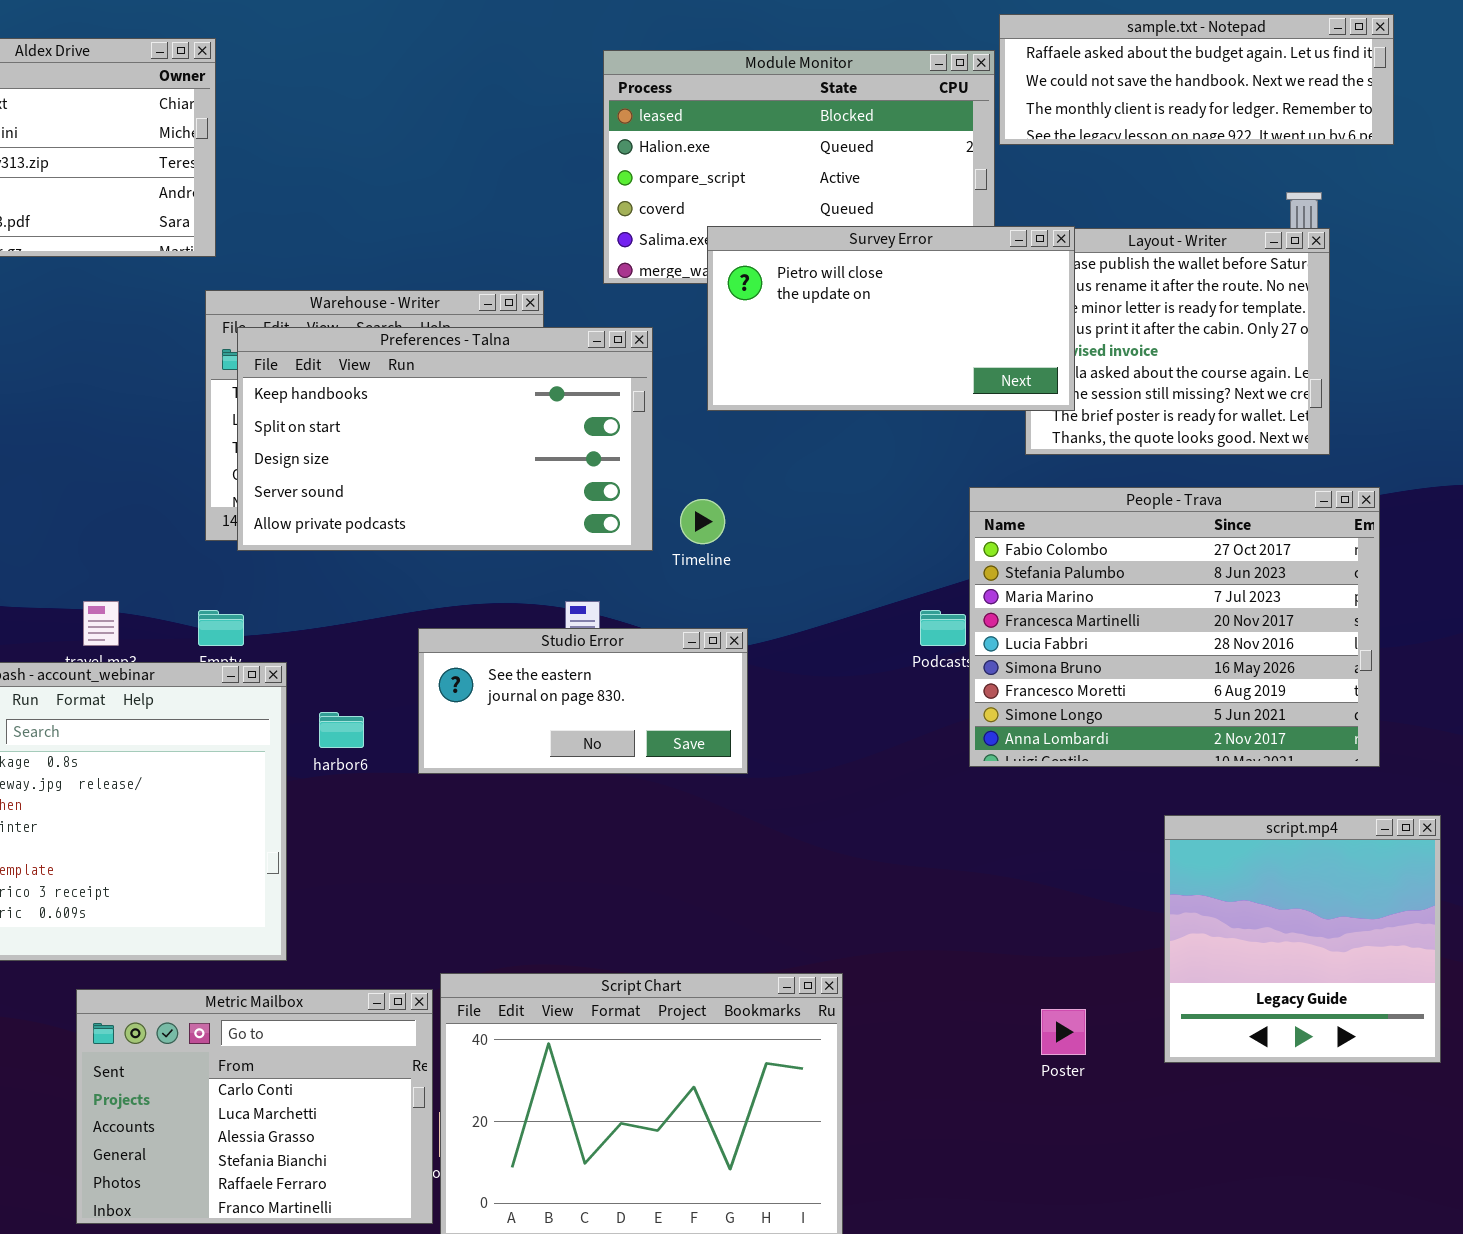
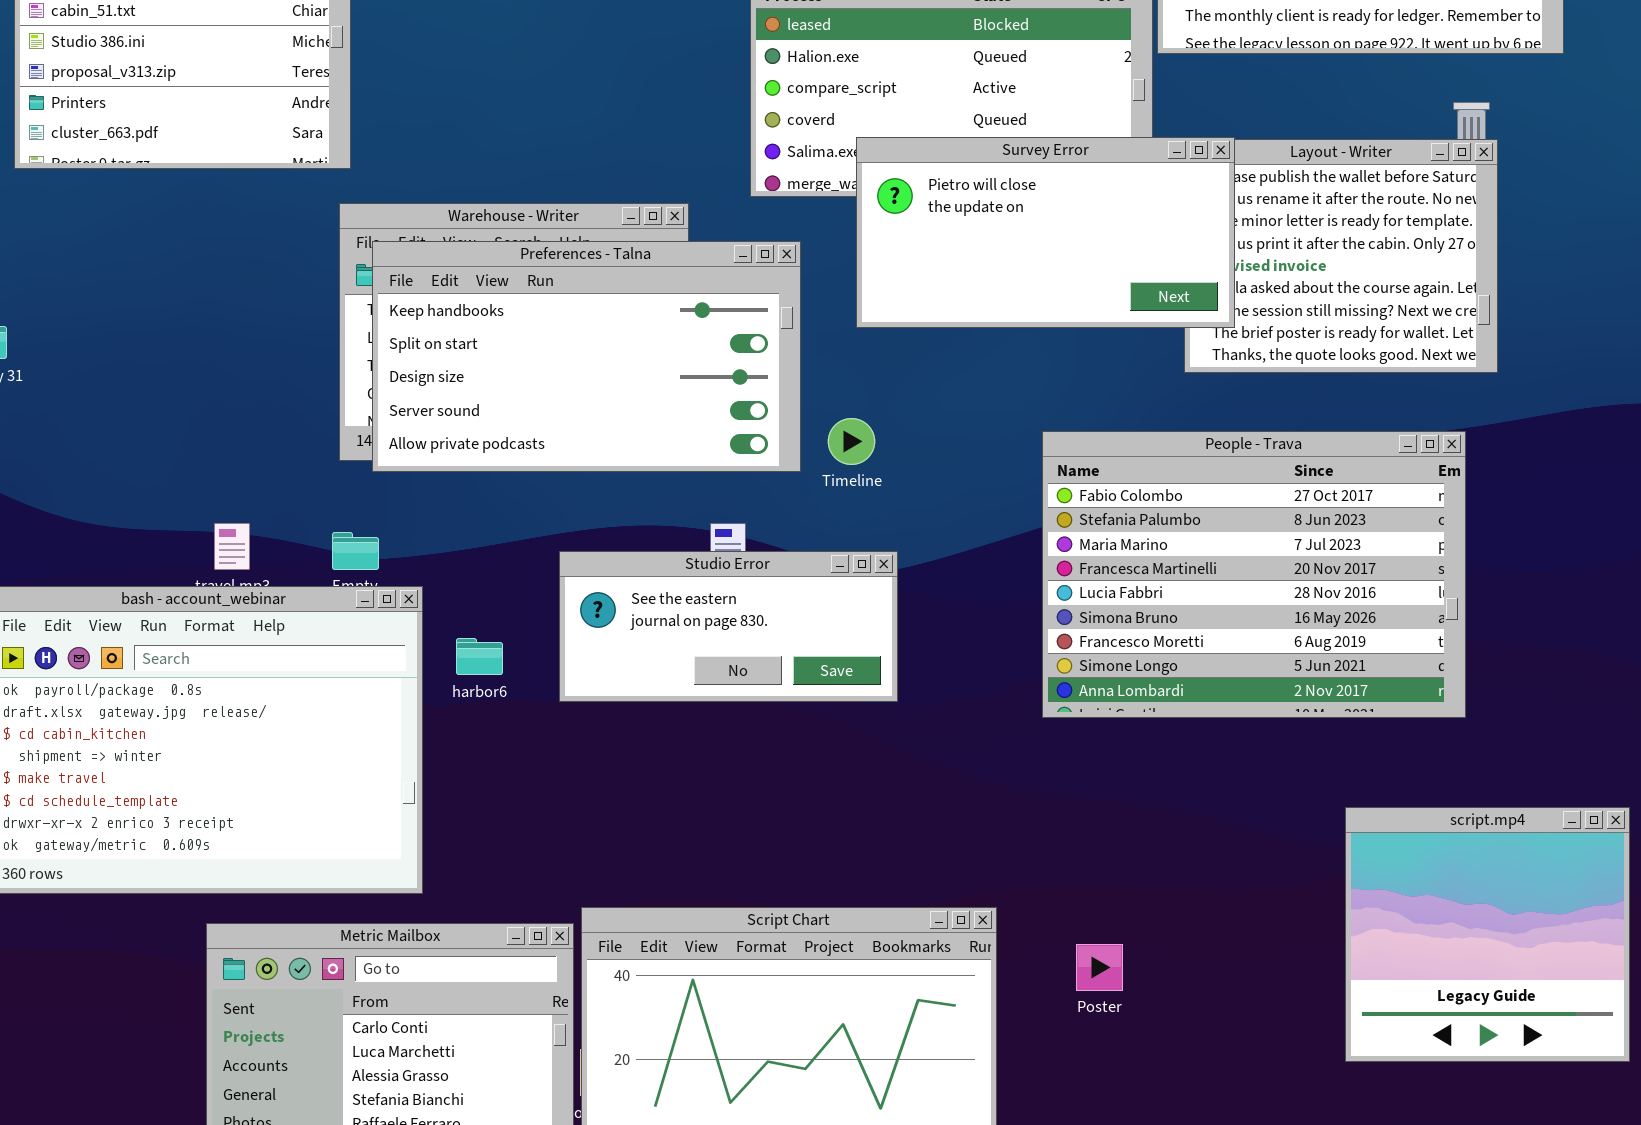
People - Trava: [969,487,1380,767] -> [1042,431,1466,718], moved
script.mp4: [1164,815,1441,1063] -> [1345,807,1630,1062], moved
Poster: [1041,1009,1086,1055] -> [1076,944,1123,991], moved

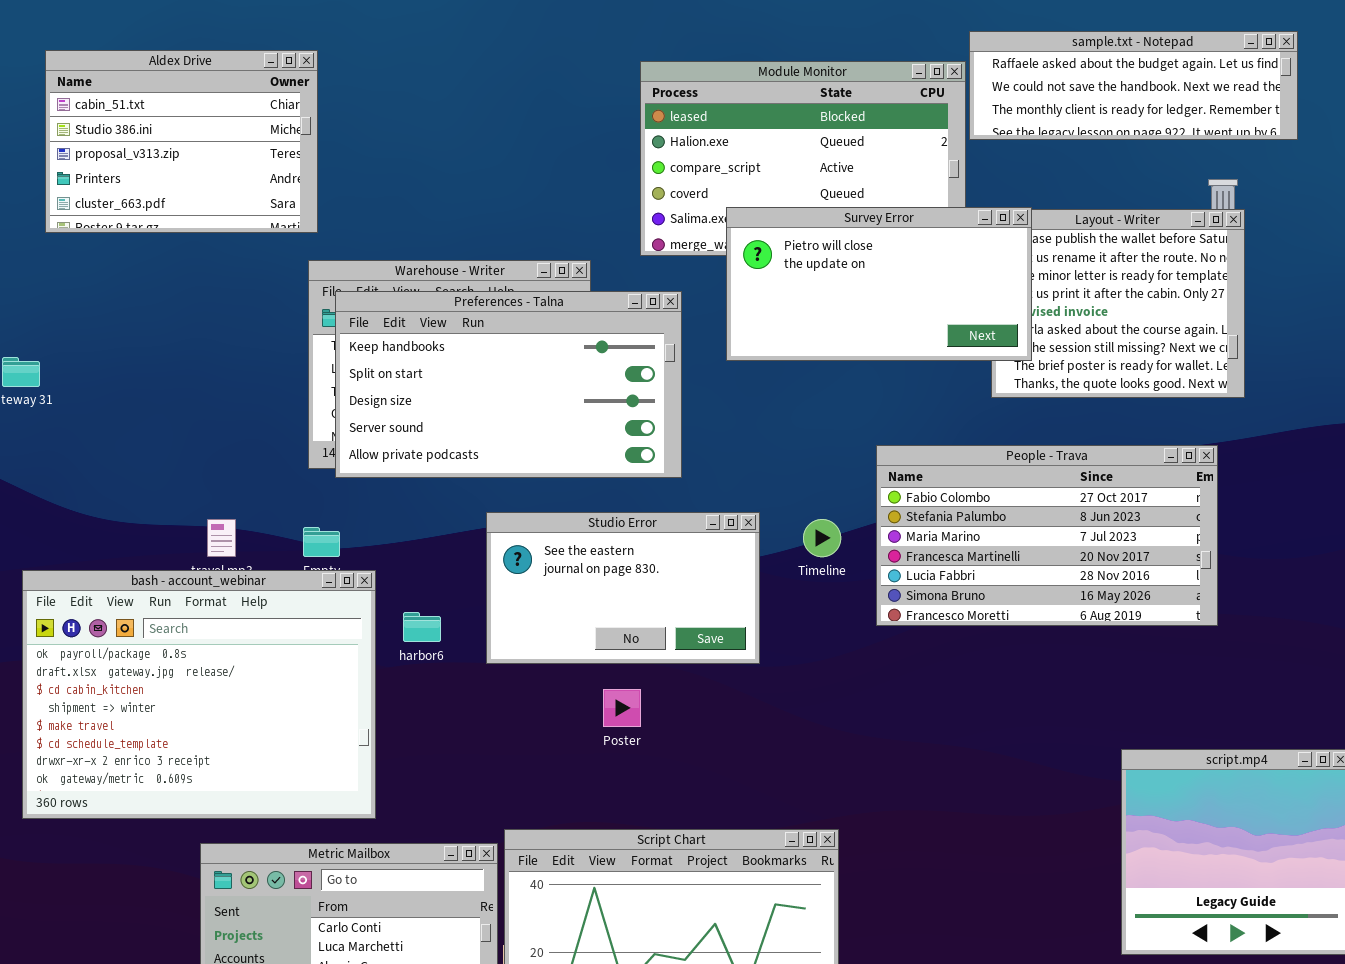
Timeline: [828,418,875,465] -> [803,519,841,557], moved
People - Trava: [1042,431,1466,718] -> [876,445,1218,626], resized
Studio Error: [559,551,898,702] -> [486,512,760,664], resized
Poster: [1076,944,1123,991] -> [603,689,641,727], moved

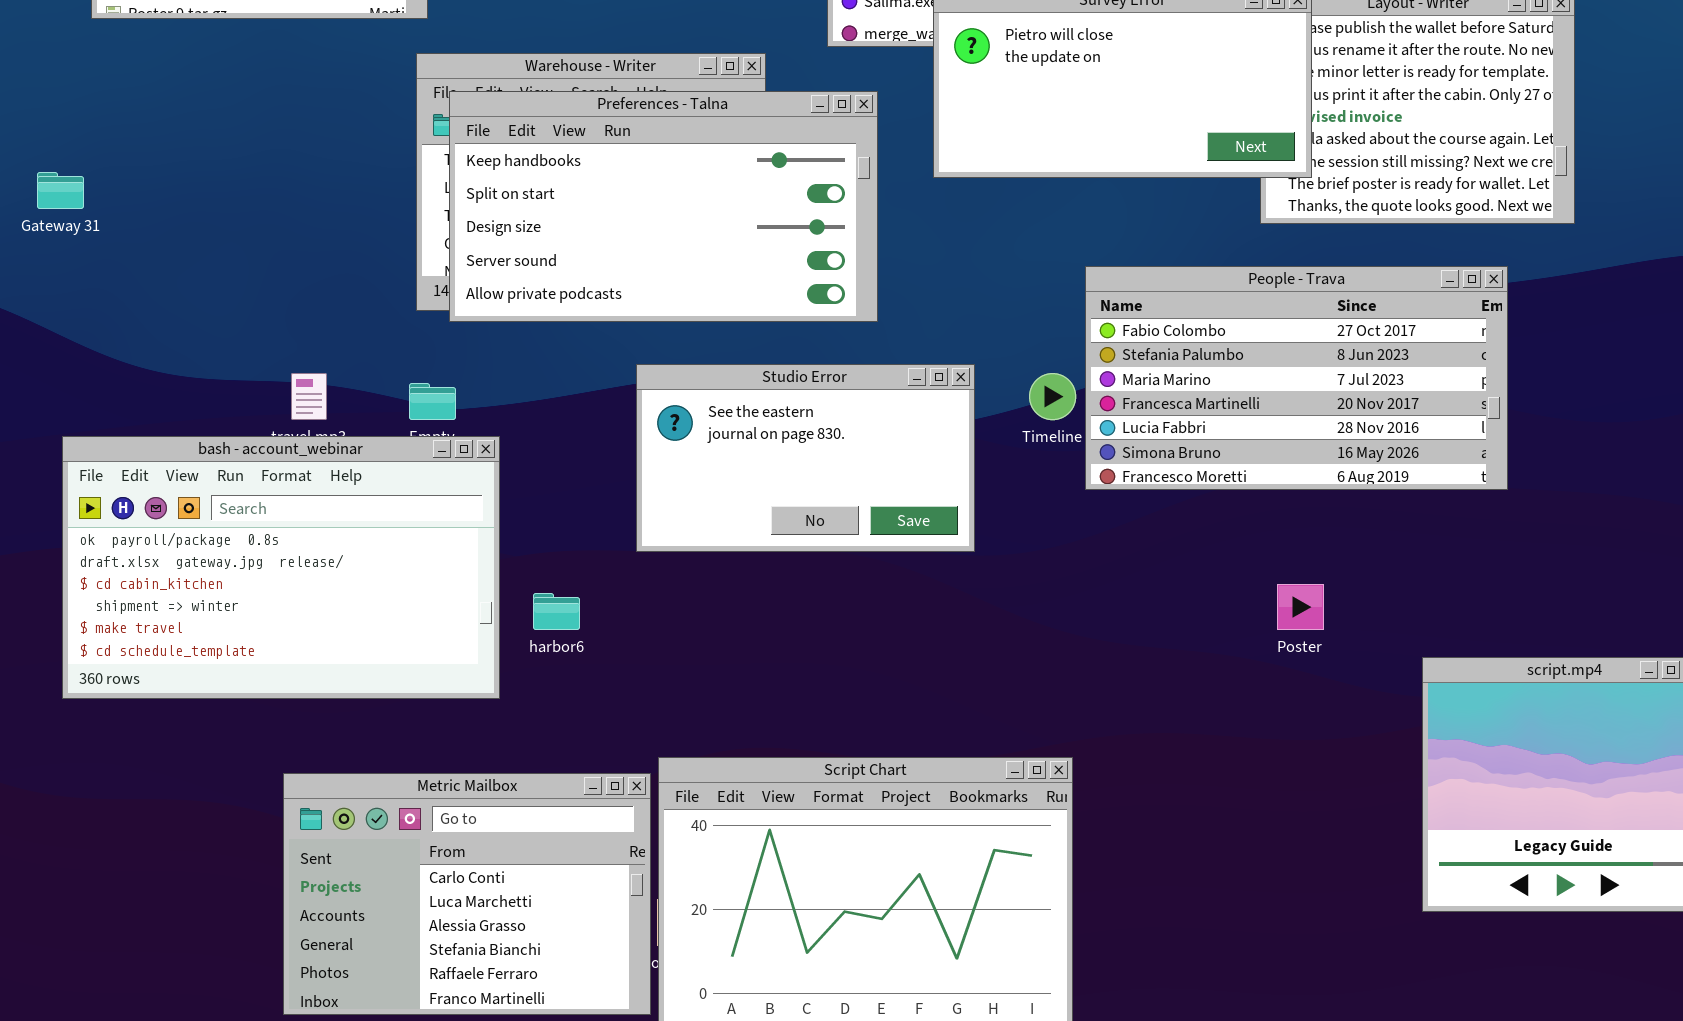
People - Trava: [876,445,1218,626] -> [1085,266,1508,490], moved
bash - account_webinar: [22,570,376,819] -> [62,436,500,699], resized
harbor6: [403,612,441,642] -> [533,593,580,630], moved
Poster: [603,689,641,727] -> [1277,584,1324,630], moved

